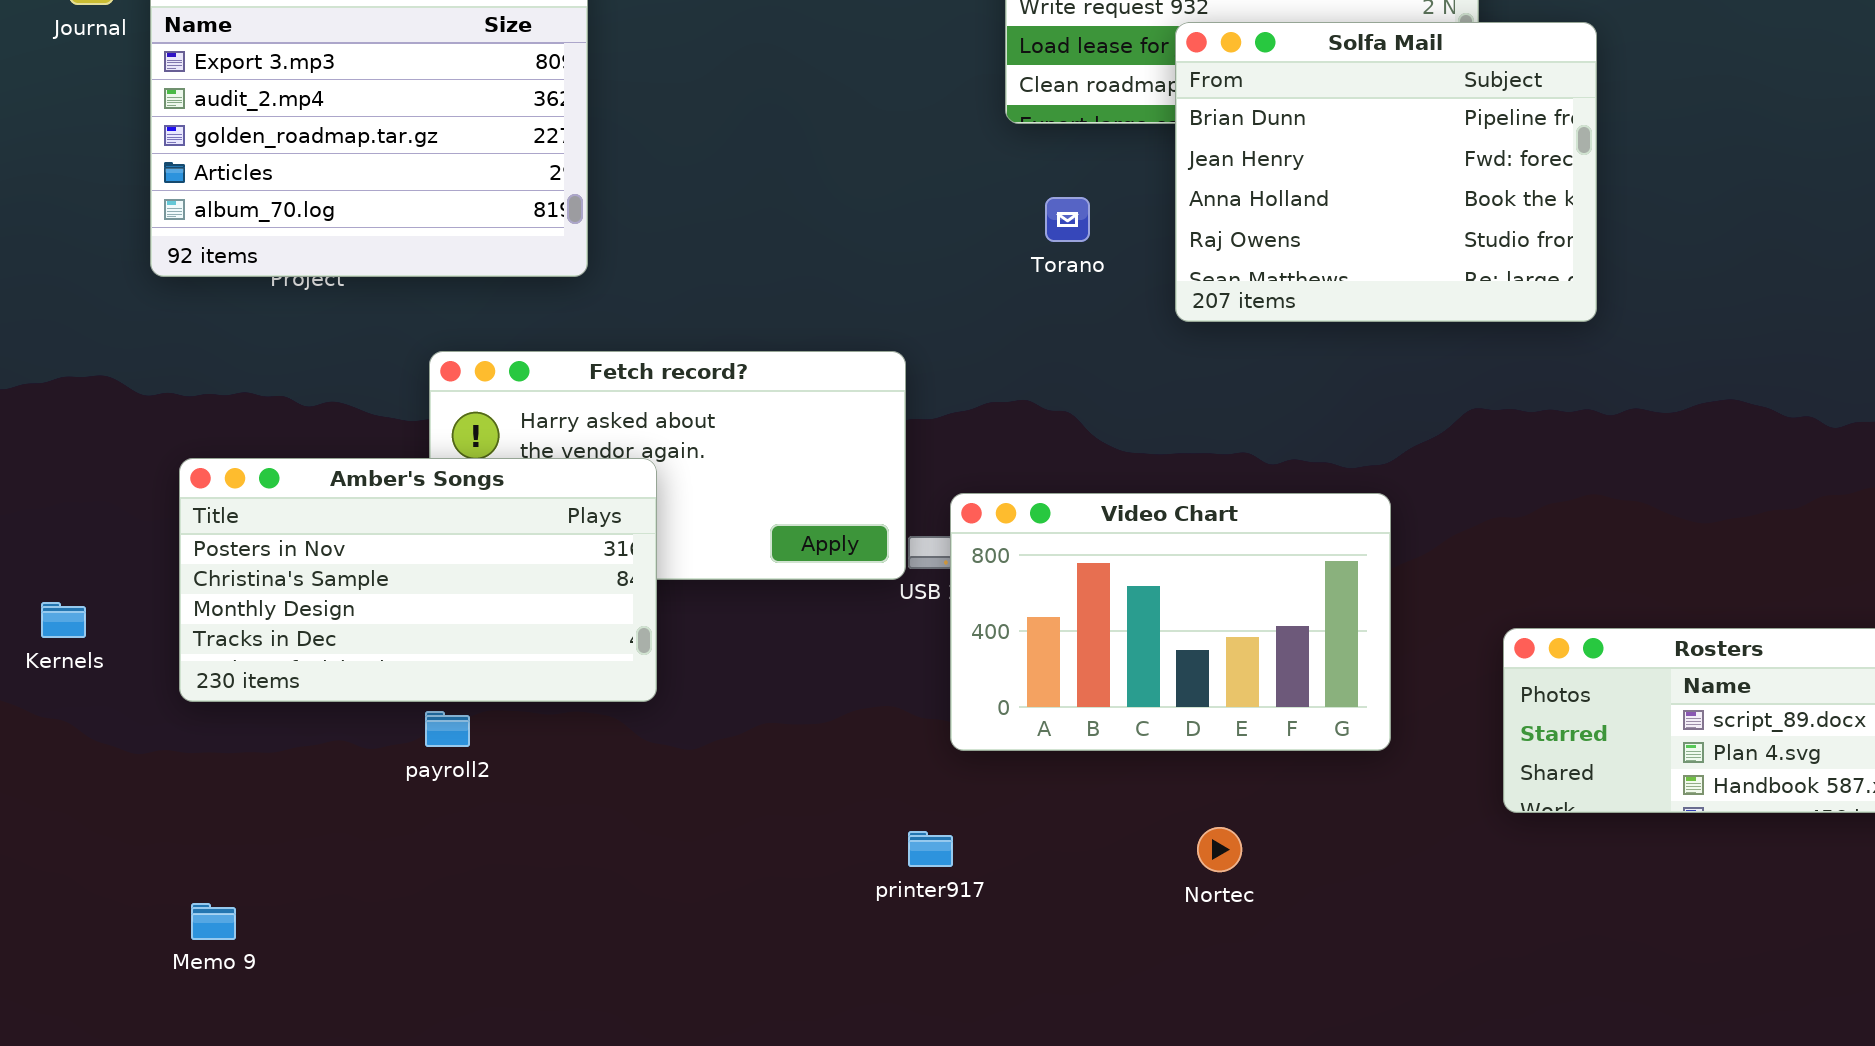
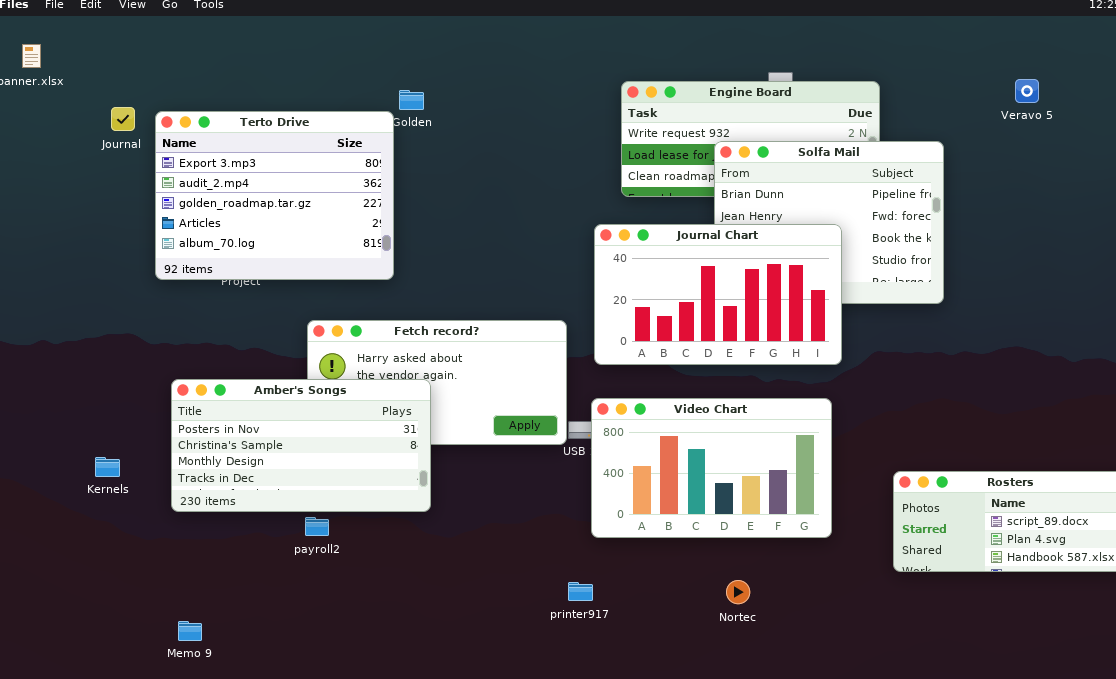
Journal Chart: none -> [594,224,842,365], opened

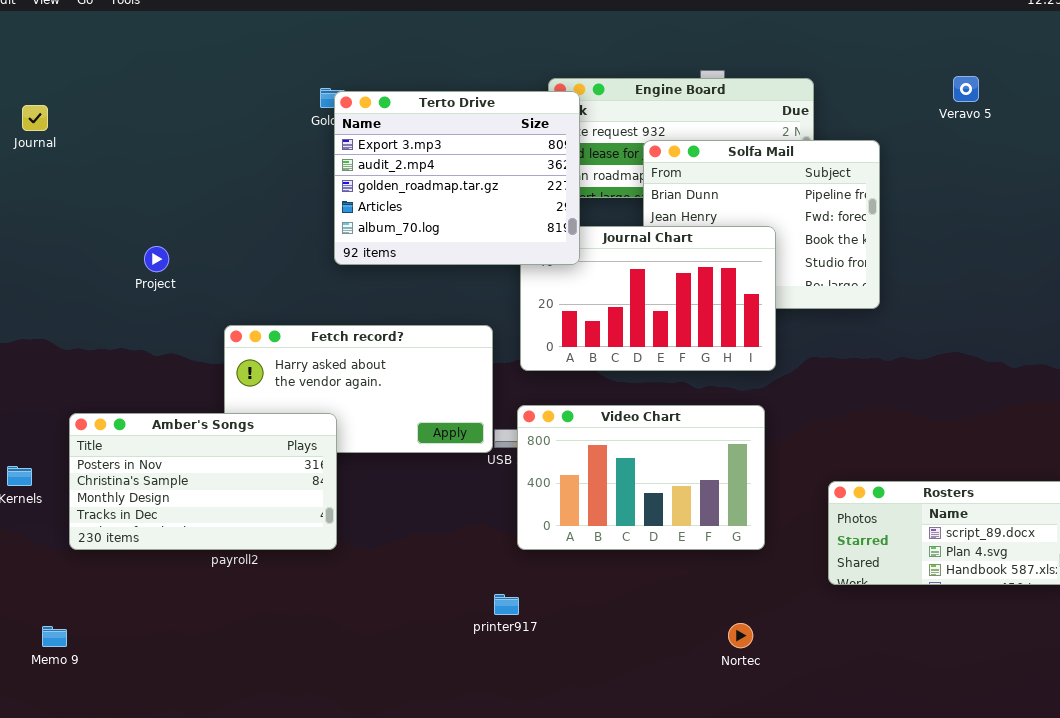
Terto Drive: [155,111,394,280] -> [334,91,580,265], moved
Amber's Songs: [171,379,431,512] -> [69,413,337,550], moved
Nortec: [726,580,750,604] -> [728,623,753,648], moved
Memo 9: [178,621,202,641] -> [42,626,67,647], moved

